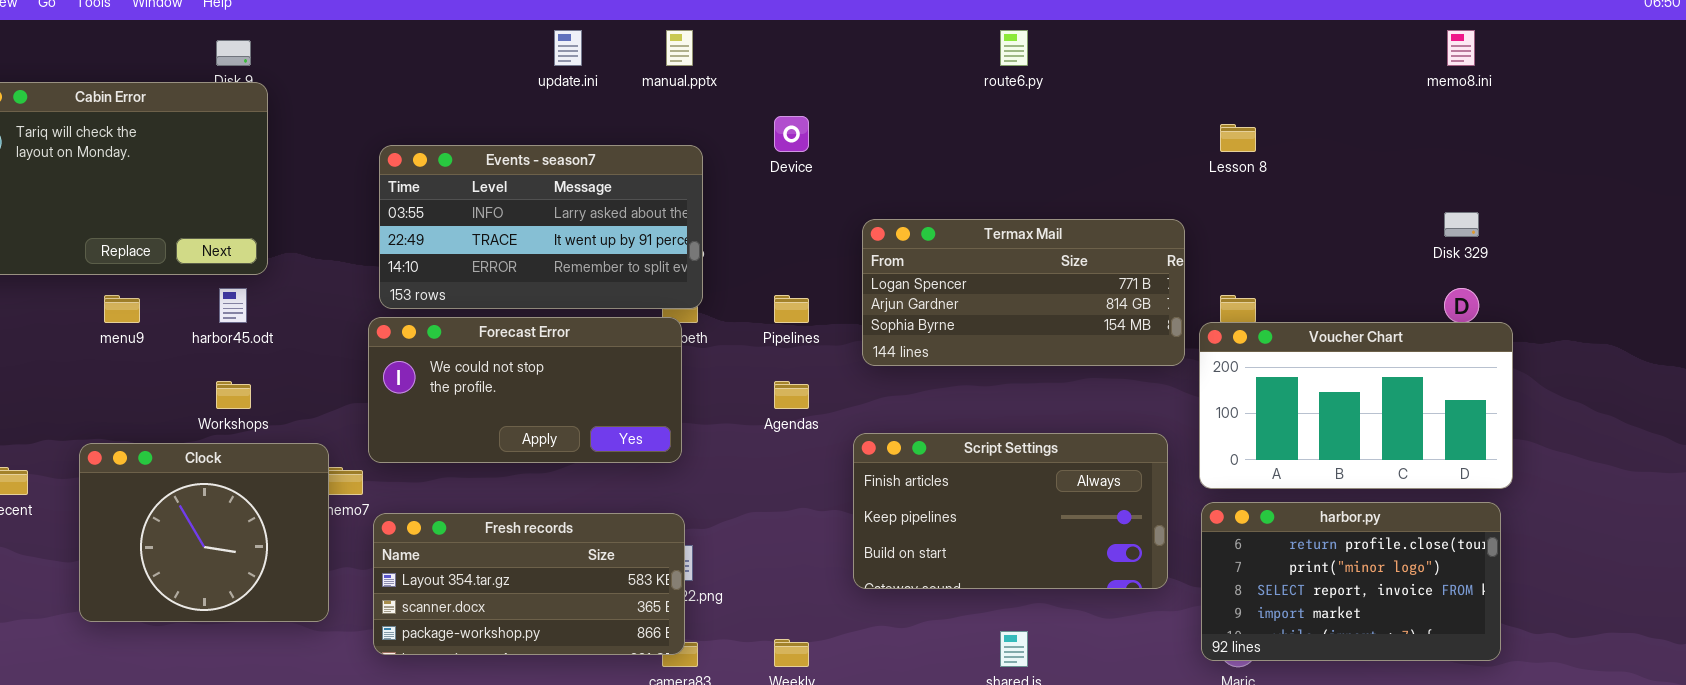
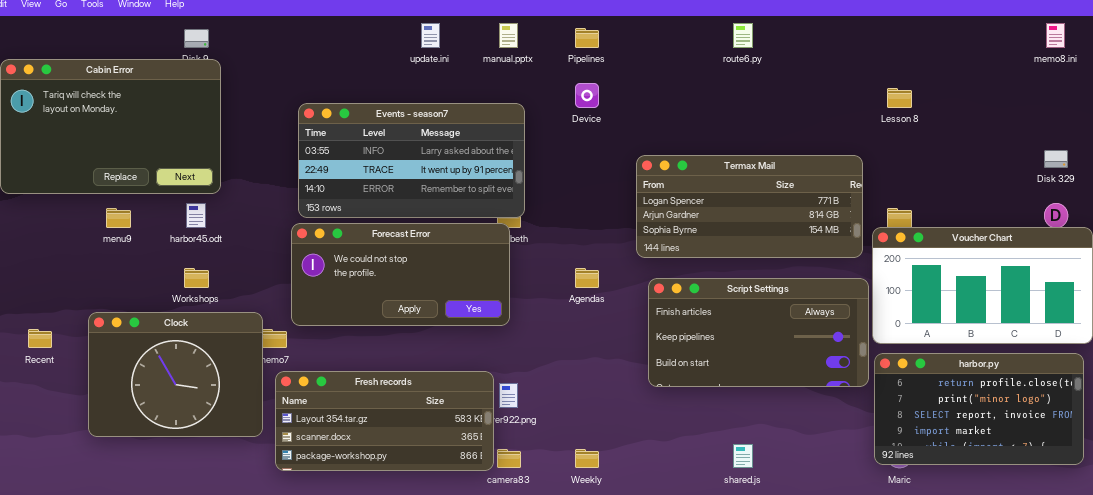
Pipelines: [774,295,809,323] -> [575,28,599,48], moved
Script Settings: [853,433,1168,589] -> [648,278,869,387], moved
Fresh records: [373,513,685,655] -> [275,371,494,471], moved

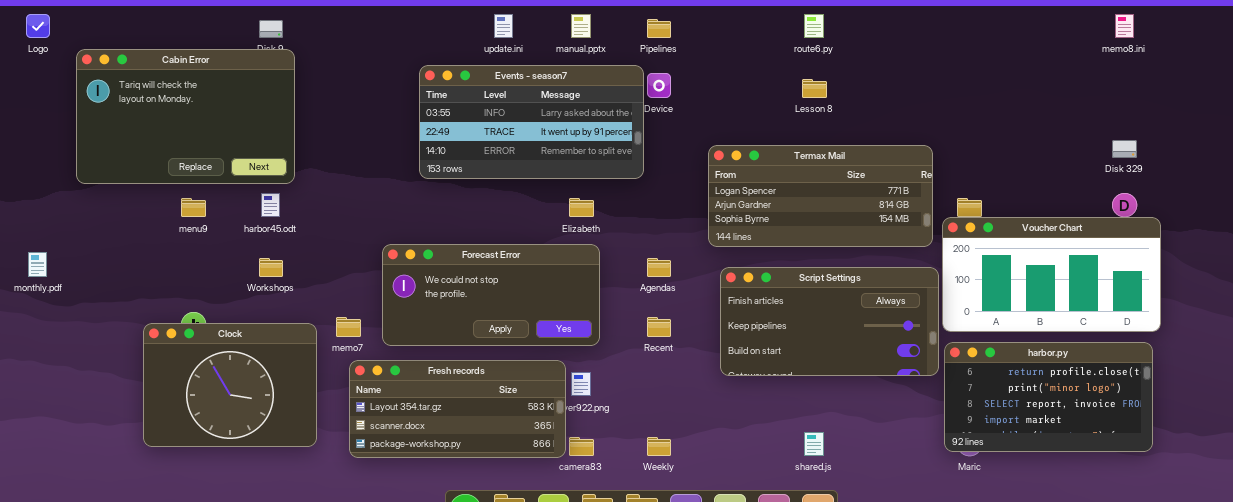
Lesson 8: [887,88,912,108] -> [802,79,827,98], moved
Events - season7: [298,103,525,218] -> [419,65,644,179], moved
Forecast Error: [291,223,510,326] -> [382,244,600,346], moved
Clock: [88,312,263,437] -> [143,323,317,447], moved
Recent: [28,329,52,348] -> [647,317,671,337], moved

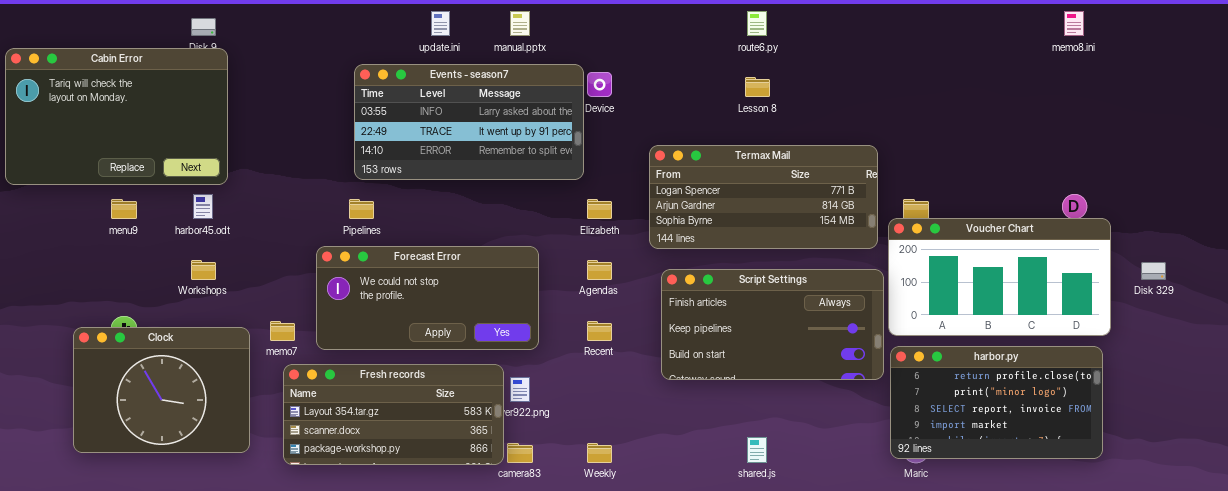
Pipelines: [647,19,671,38] -> [349,199,374,219], moved
Disk 329: [1112,140,1137,158] -> [1141,262,1166,280], moved
Elizabeth: [569,198,594,217] -> [587,199,612,219], moved

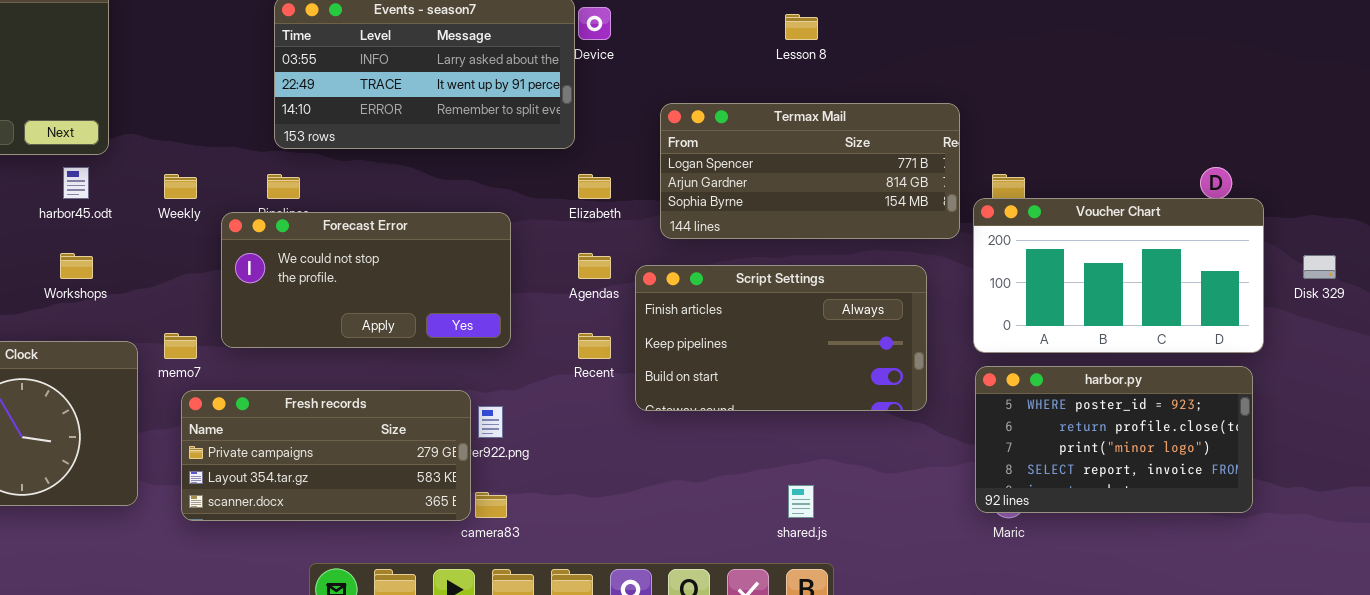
Forecast Error: [316,246,539,350] -> [221,212,511,348], moved
Script Settings: [661,269,884,380] -> [635,265,927,411], moved
harbor.py: [890,346,1103,459] -> [975,366,1253,513], scrolled up 1 row
Fresh records: [283,364,504,465] -> [181,390,471,521], scrolled up 1 row
Weekly: [587,443,612,463] -> [164,174,197,199], moved

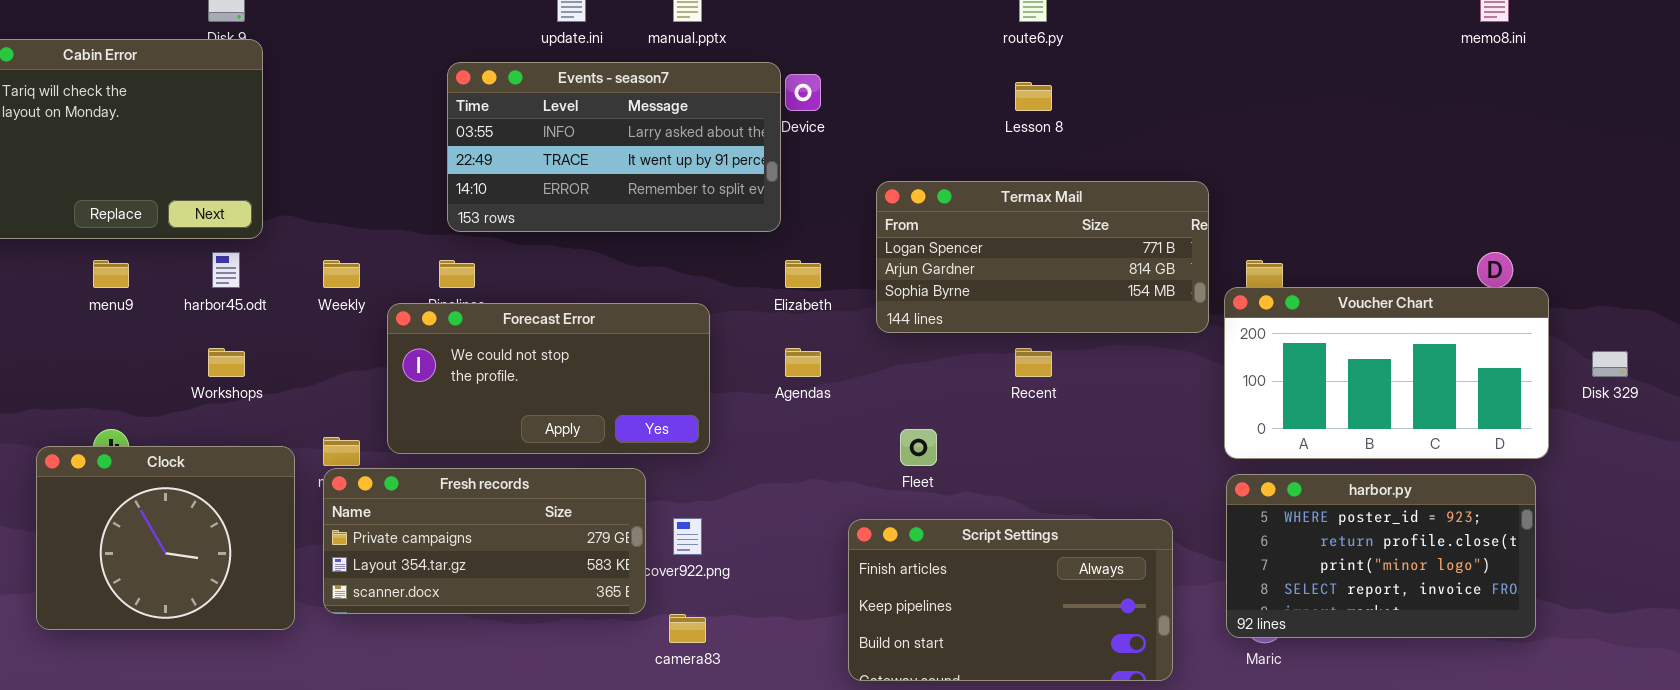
Script Settings: [635,265,927,411] -> [848,519,1173,681], moved
Recent: [578,333,611,359] -> [1015,348,1052,377], moved
Fresh records: [181,390,471,521] -> [323,468,646,614], moved

